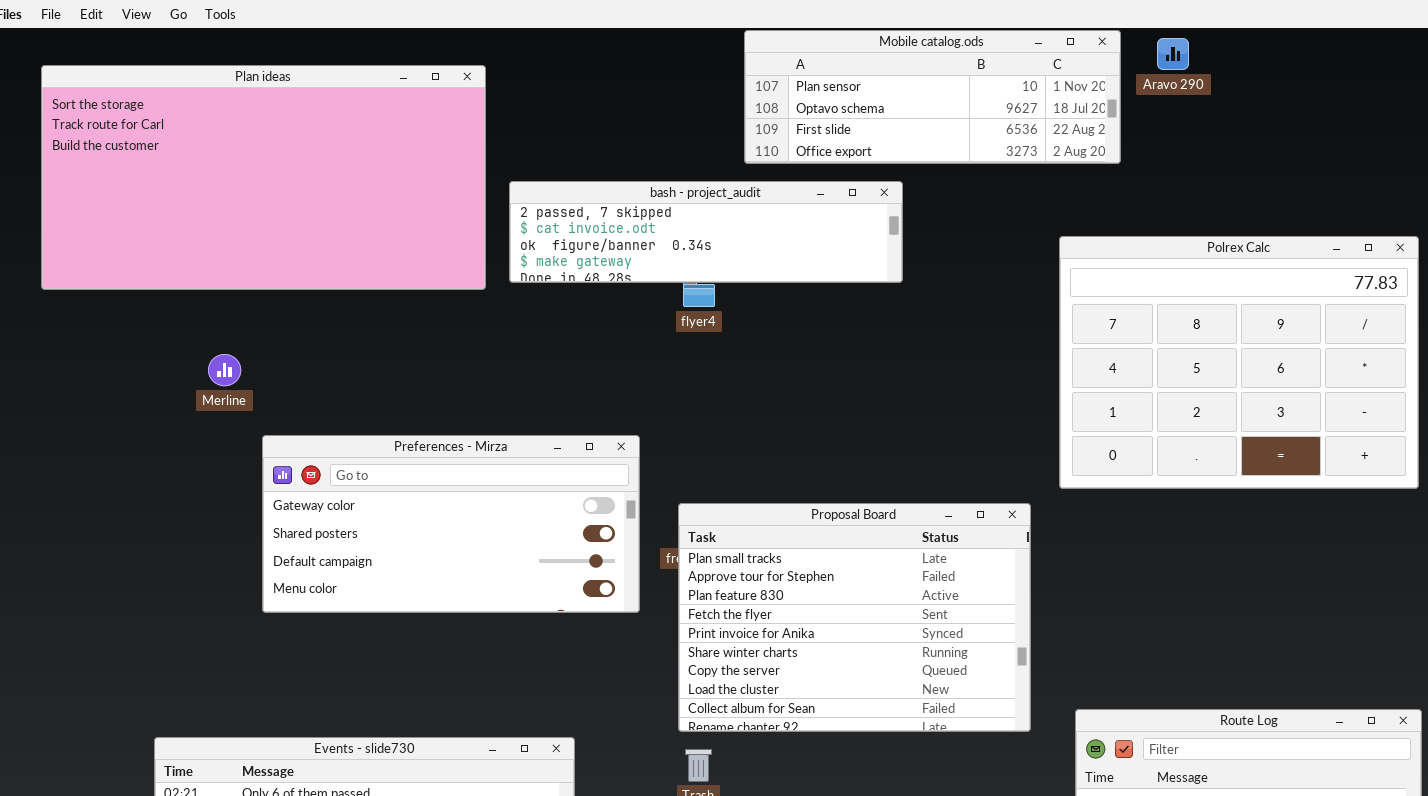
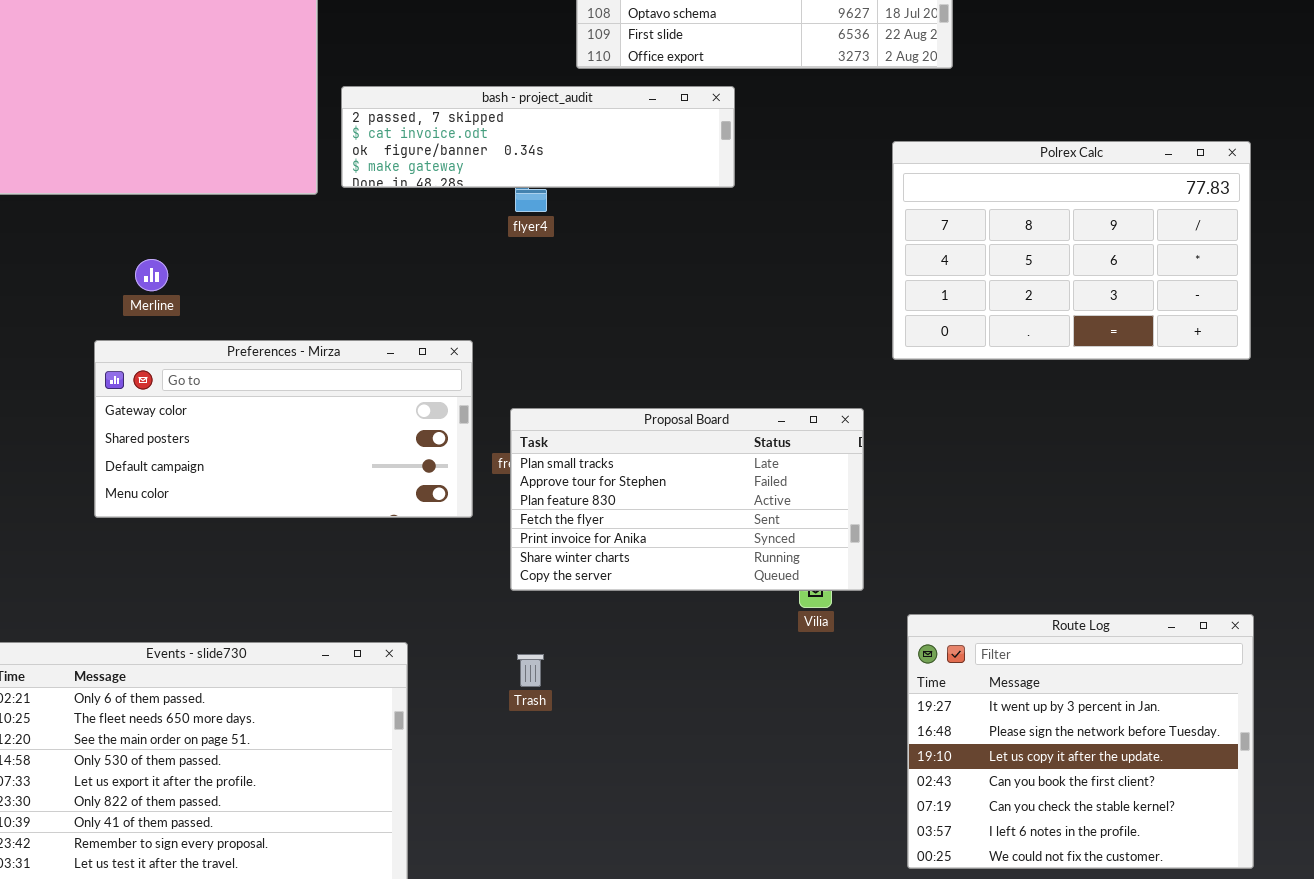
Polrex Calc: [1059,236,1419,489] -> [892,141,1251,360], resized
Merline: [208,354,241,386] -> [135,259,168,291], moved
Proposal Board: [678,503,1031,732] -> [510,408,864,591], resized

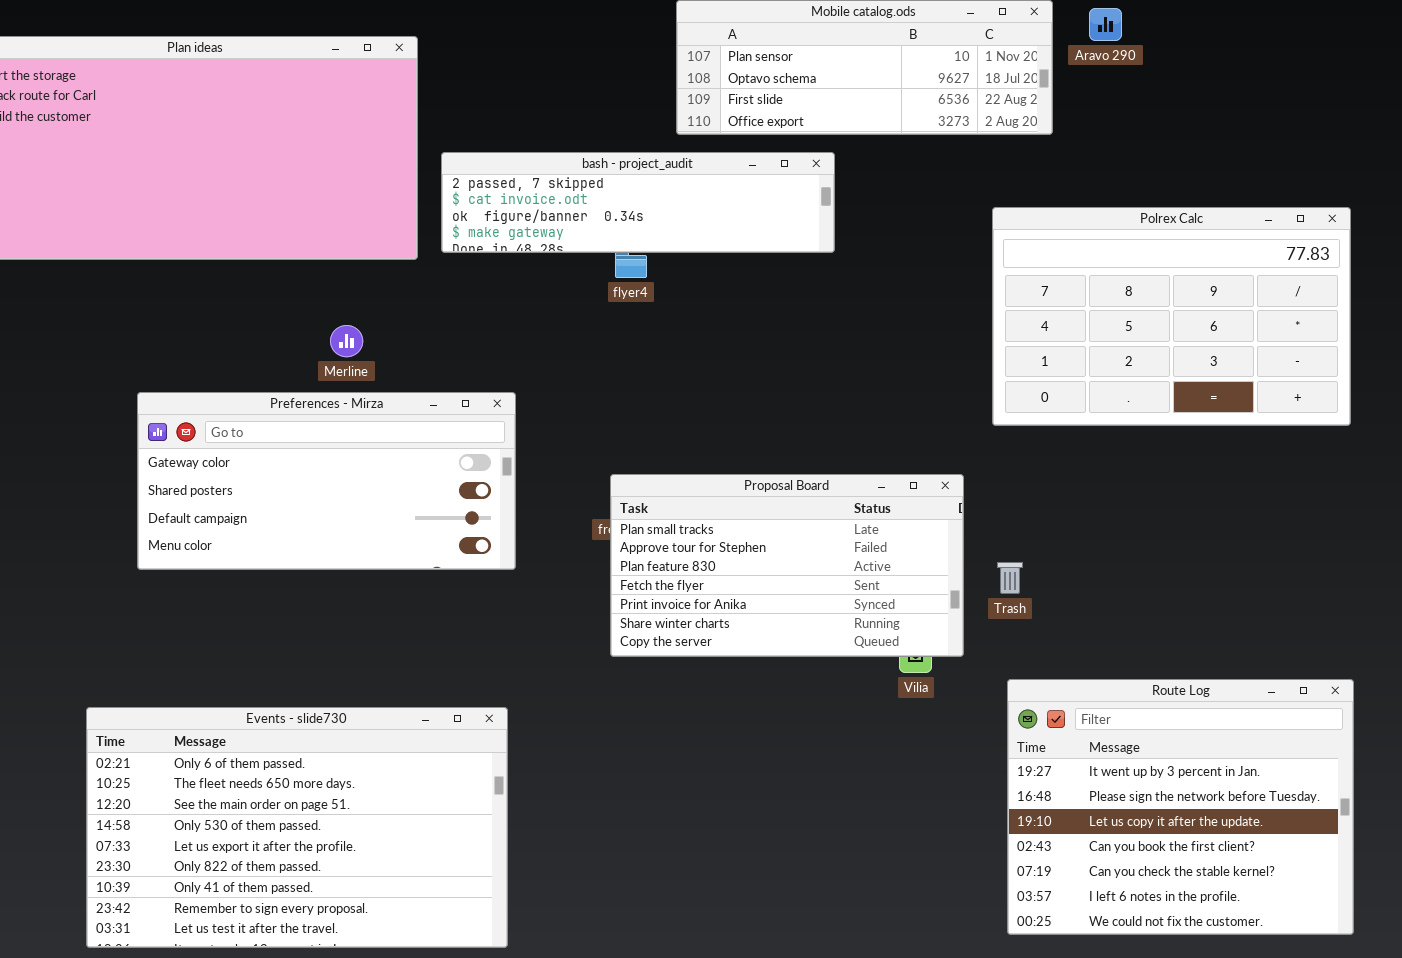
Merline: [135,259,168,291] -> [330,325,363,357], moved
Preferences - Mirza: [94,340,473,518] -> [137,392,516,570], moved
Trash: [517,654,544,687] -> [997,562,1023,594], moved

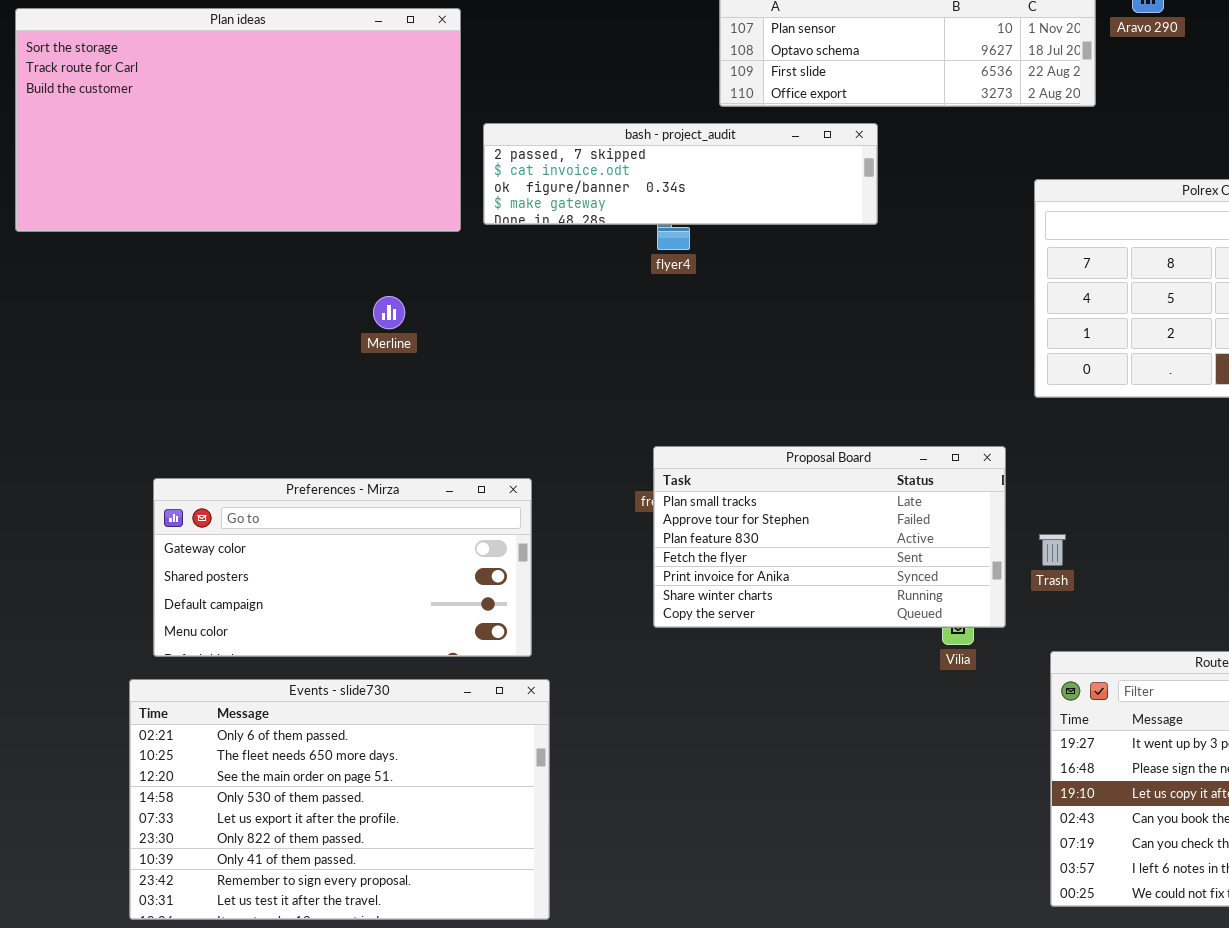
Preferences - Mirza: [137,392,516,570] -> [153,478,532,657], moved

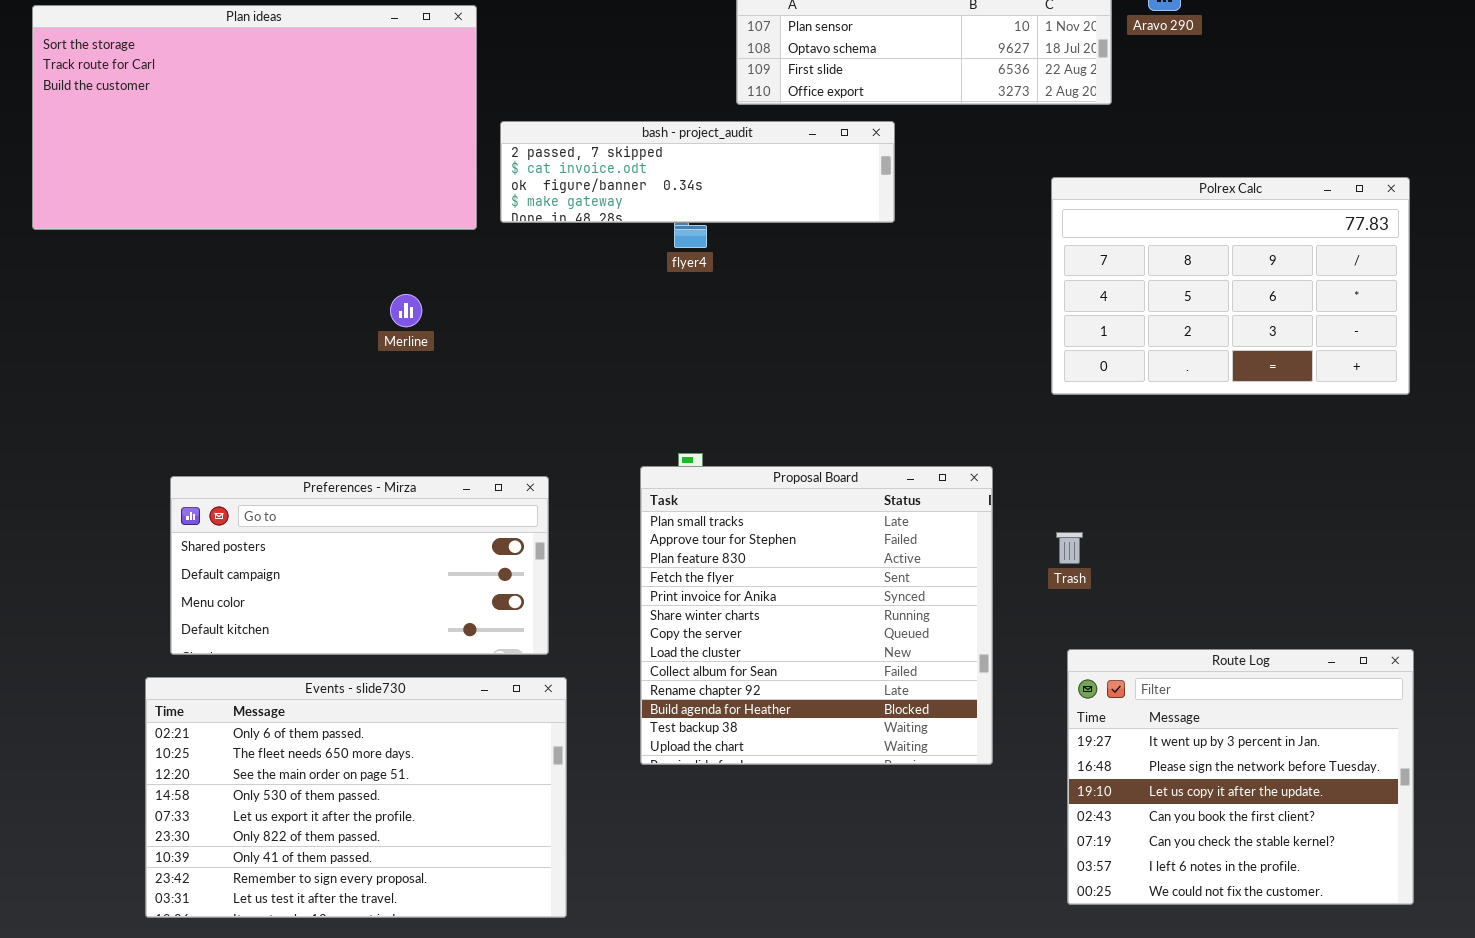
Proposal Board: [653,446,1006,628] -> [640,466,993,765], moved, resized
Preferences - Mirza: [153,478,532,657] -> [170,476,549,655], scrolled down 1 row

